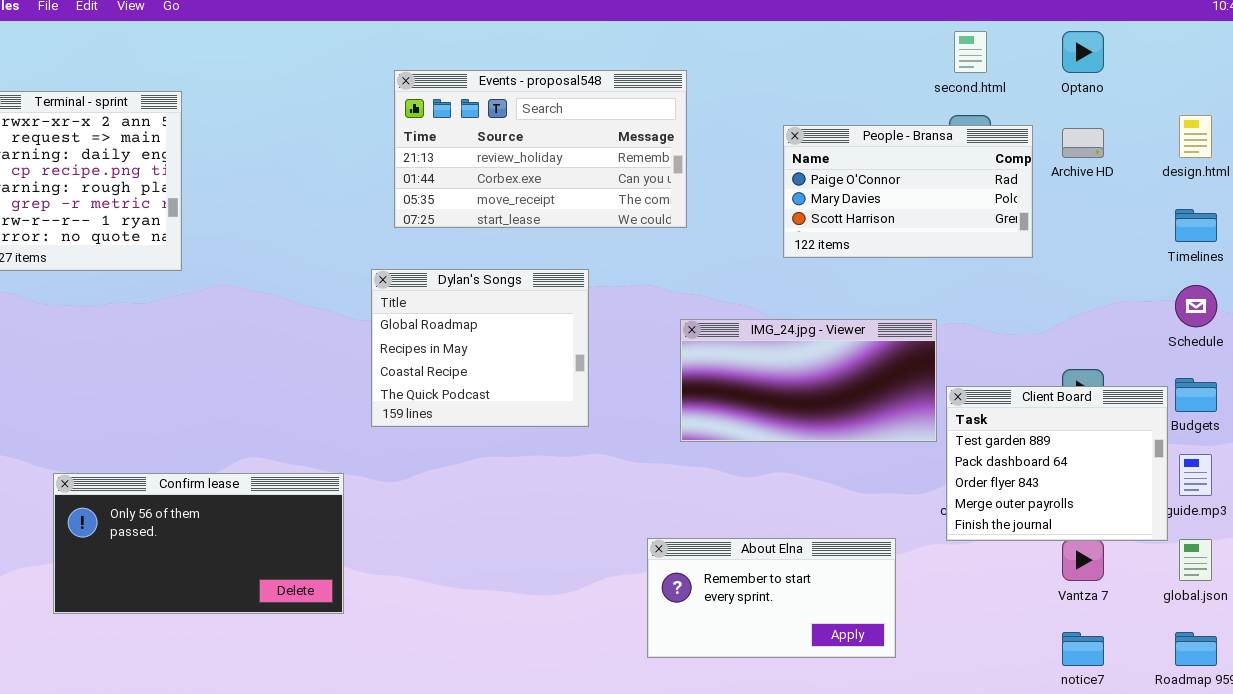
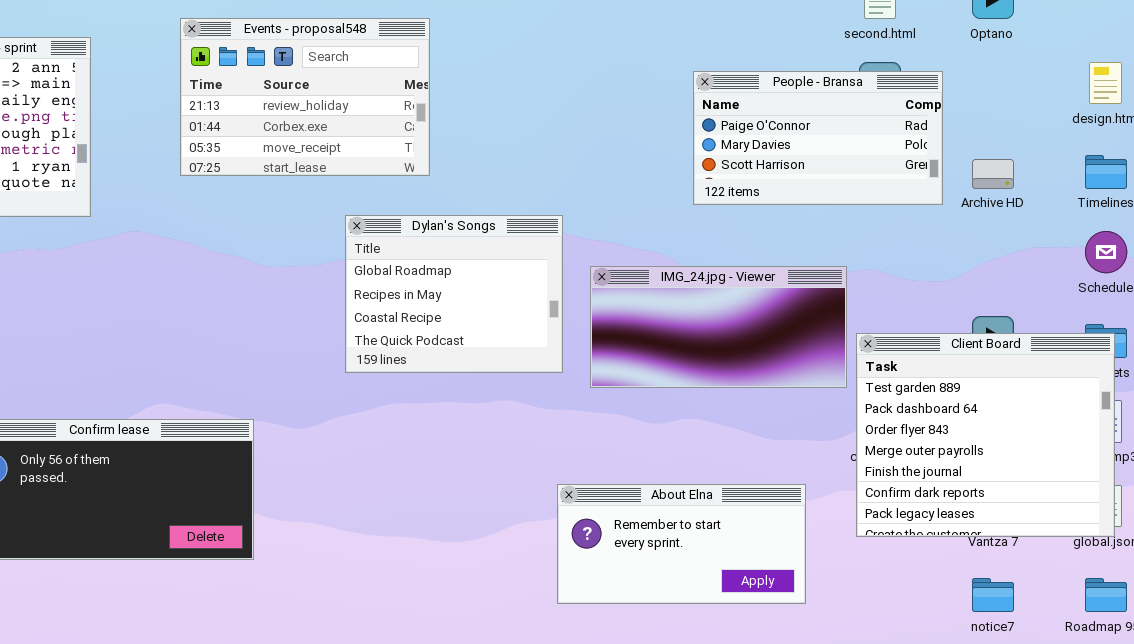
Events - proposal548: [394,70,687,228] -> [180,18,430,176], moved, resized
Archive HD: [1062,128,1104,158] -> [972,159,1014,189], moved
Dylan's Songs: [371,269,589,427] -> [345,215,563,373], moved
Client Board: [946,386,1168,541] -> [856,333,1115,537], resized

